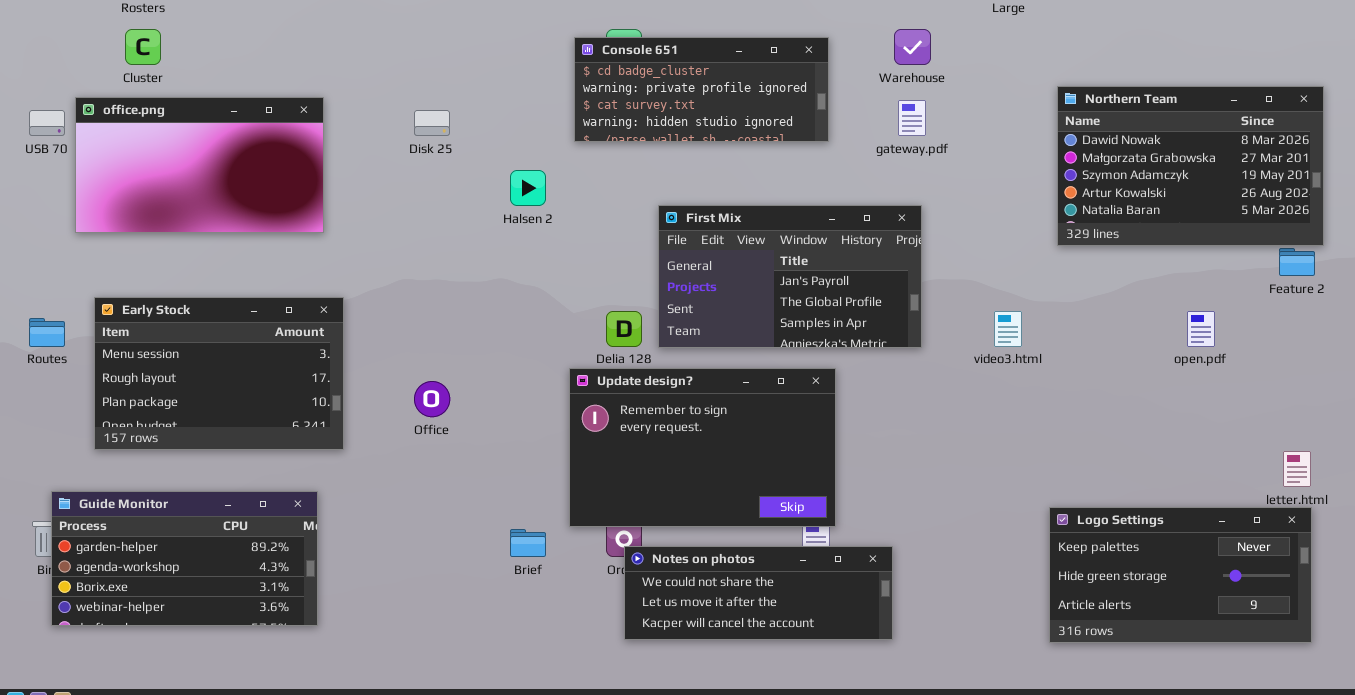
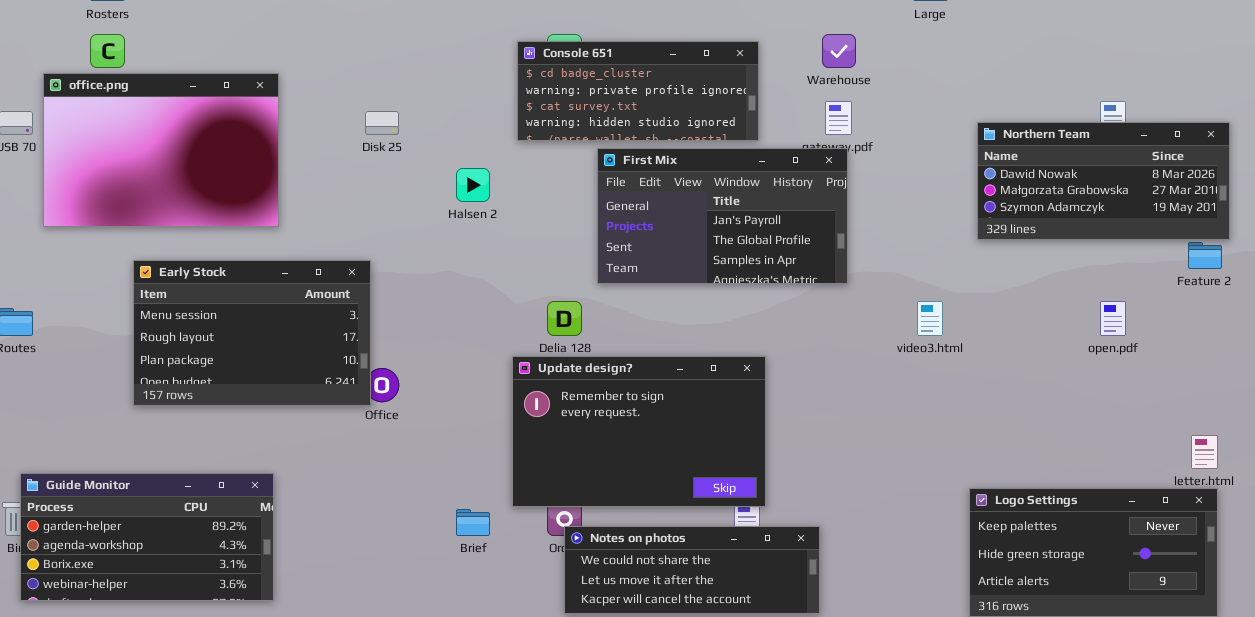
Northern Team: [1057,86,1324,246] -> [977,122,1230,240], resized
office.png: [75,97,324,233] -> [43,73,279,227], resized
First Mix: [658,205,922,348] -> [597,148,848,284], moved
Early Stock: [94,297,344,450] -> [133,260,371,406], moved

